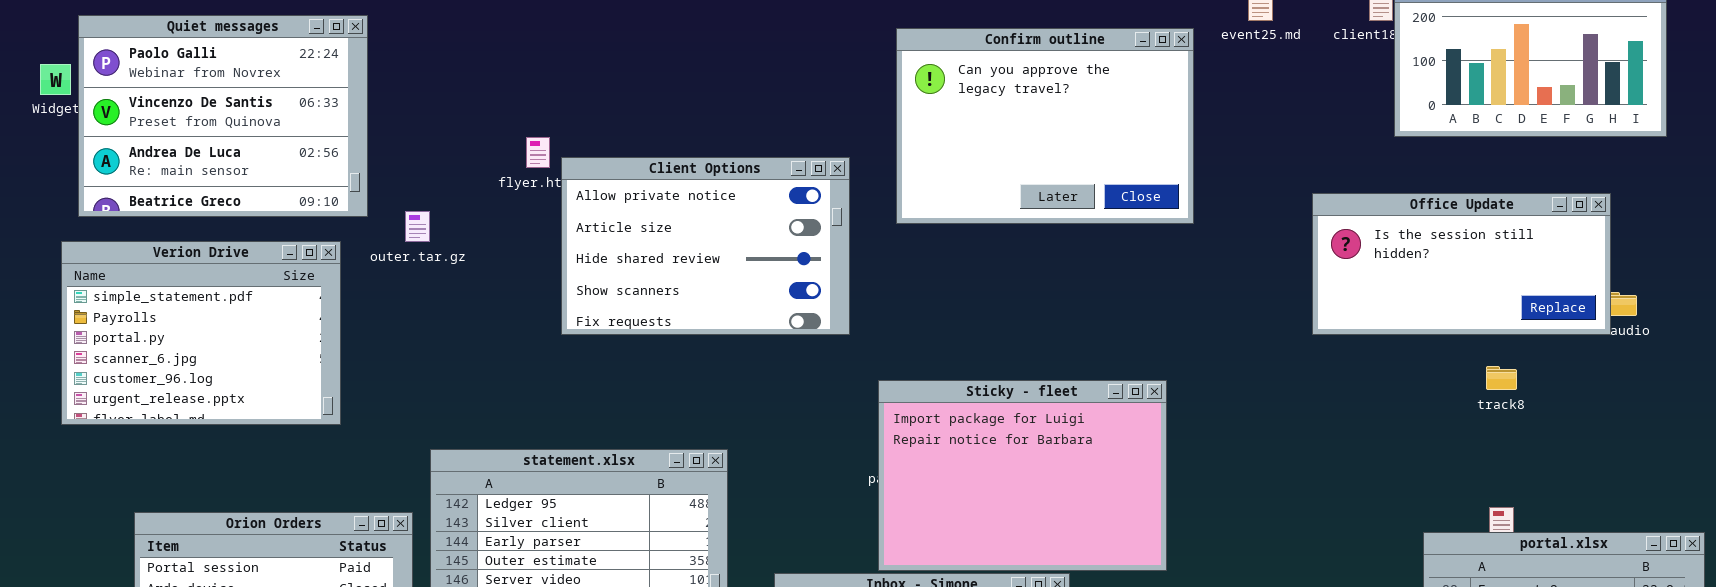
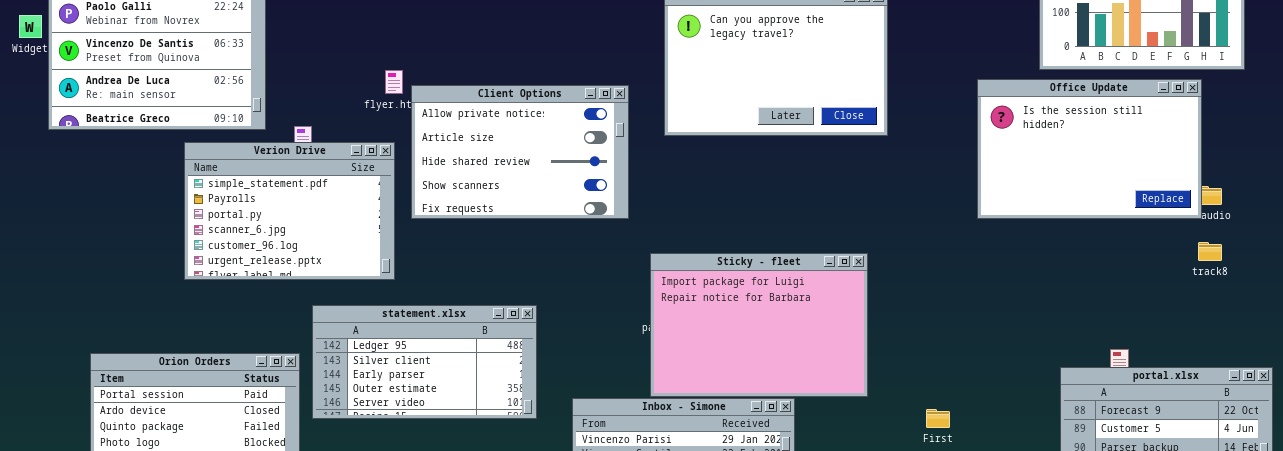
Office Update: [1312,193,1611,335] -> [977,79,1202,219], resized
Verion Drive: [61,241,341,425] -> [184,142,395,280], moved
track8: [1486,366,1517,390] -> [1198,242,1222,261], moved

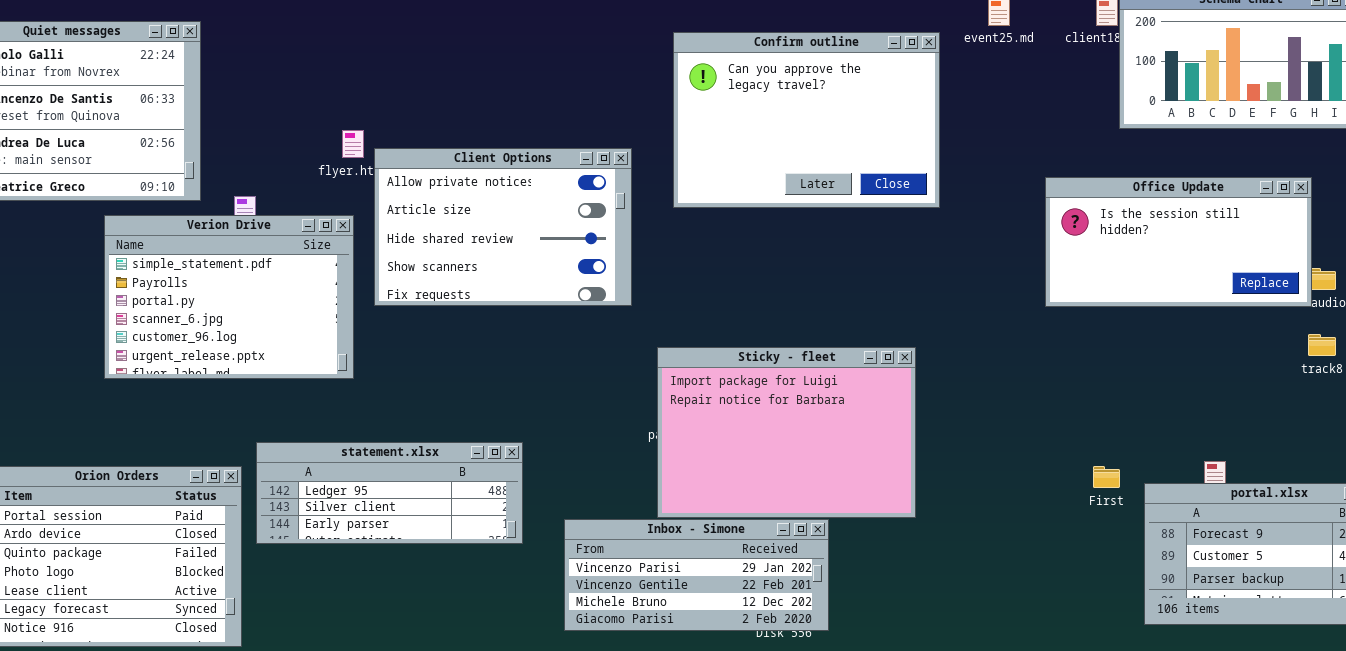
Office Update: [977,79,1202,219] -> [1045,177,1312,307], resized
statement.xlsx: [312,305,537,419] -> [256,442,523,544], resized
First: [926,409,950,428] -> [1093,466,1120,488], moved

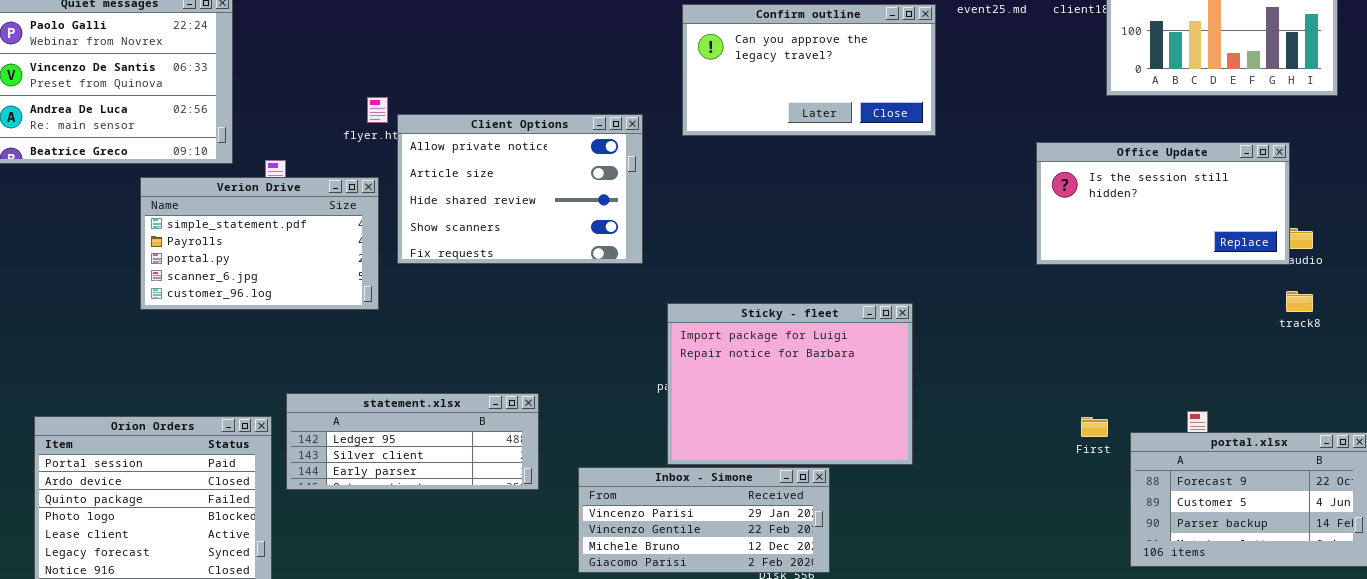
Confirm outline: [673,32,940,208] -> [682,4,936,136], resized
Verion Drive: [104,215,354,379] -> [140,177,379,310], resized

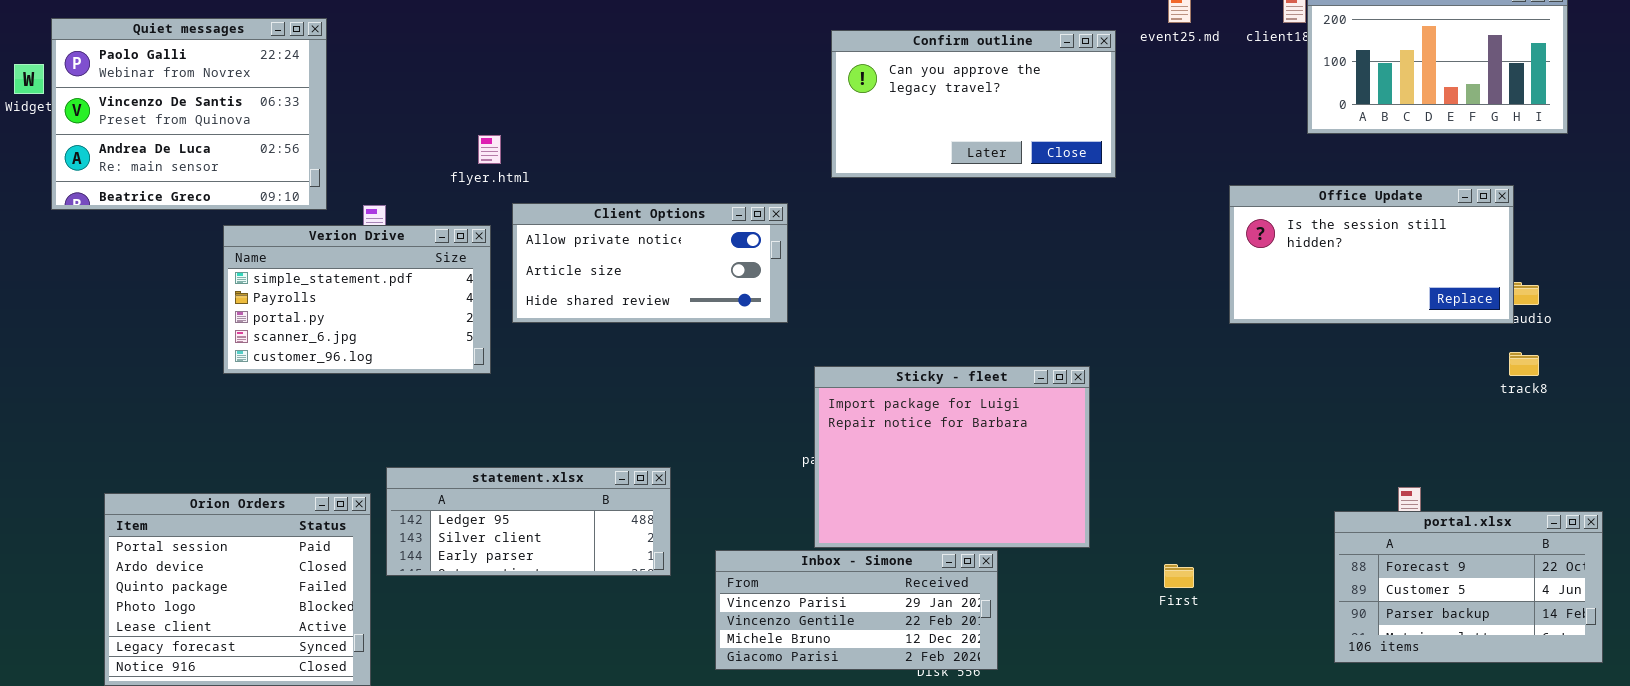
Client Options: [397,114,643,264] -> [512,203,788,323], resized
First: [1081,417,1108,437] -> [1164,564,1194,588], moved

